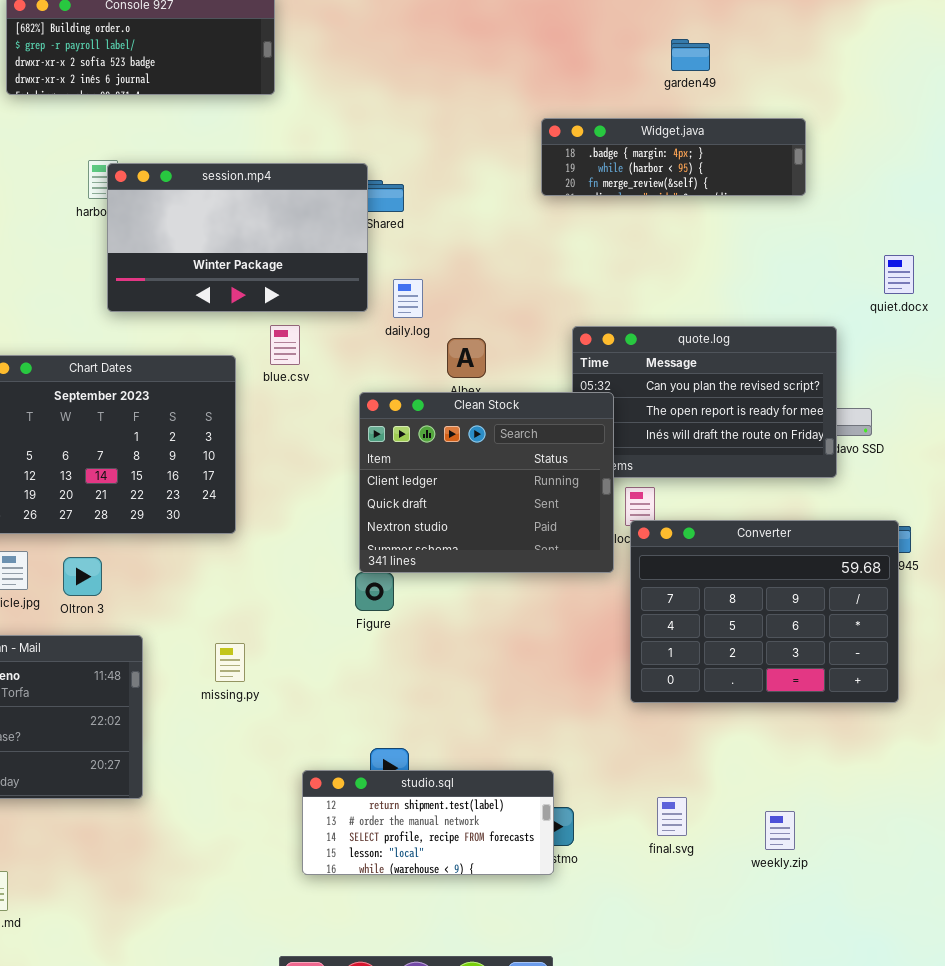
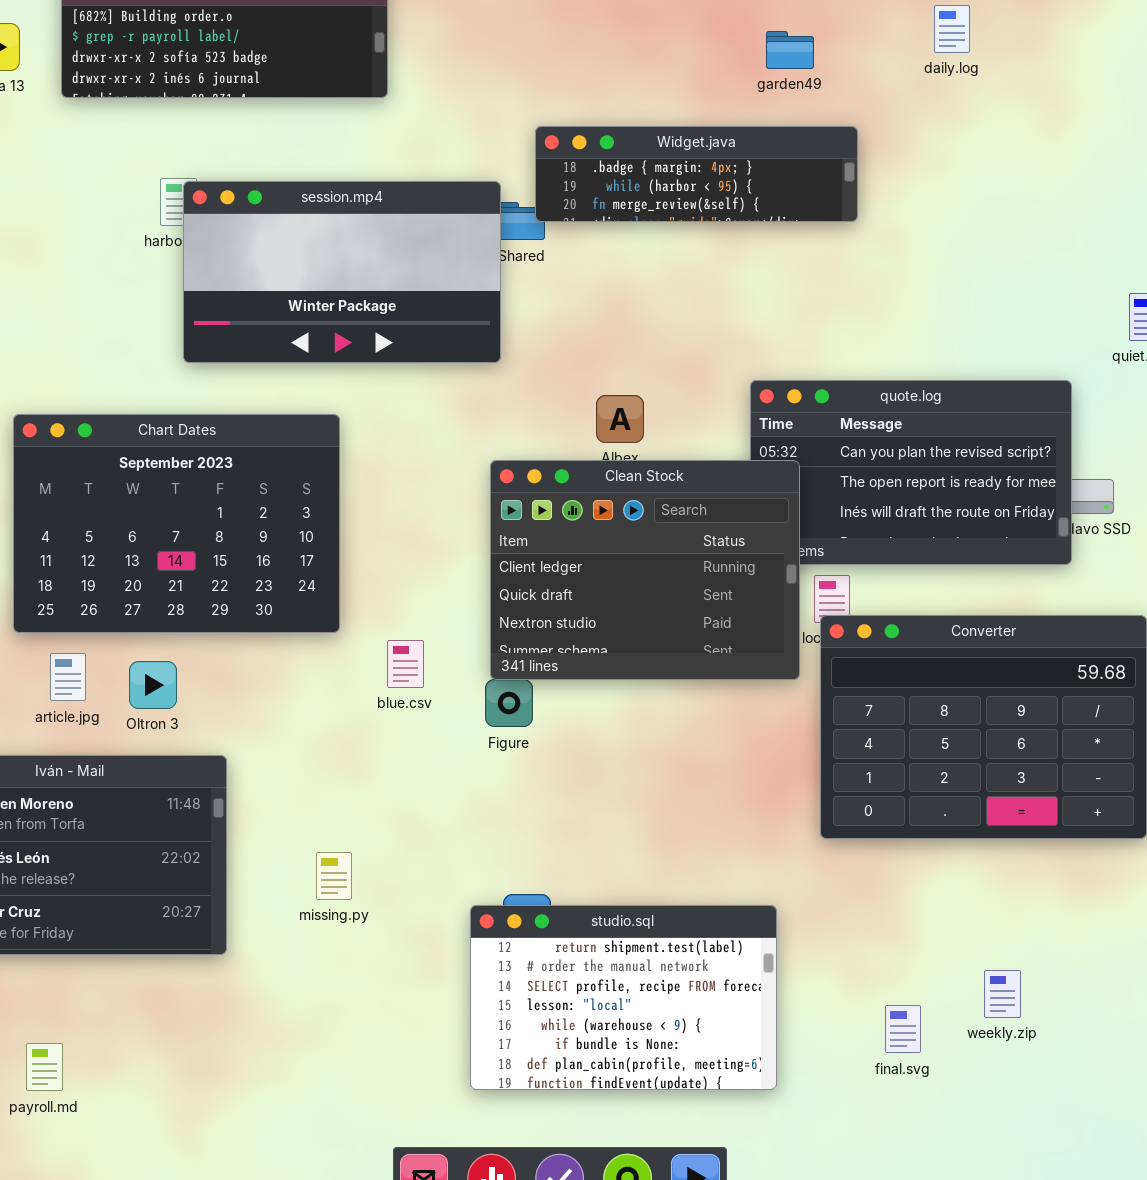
garden49: [671,39,710,71] -> [766,31,814,69], moved
Widget.java: [541,118,806,196] -> [535,126,858,222], moved
daily.log: [393,279,423,318] -> [934,5,970,53], moved
blue.csv: [270,325,300,365] -> [387,640,424,688], moved
missing.py: [215,643,245,682] -> [316,852,352,900], moved
studio.sql: [302,770,554,875] -> [470,905,777,1090], moved, resized
final.svg: [657,797,687,836] -> [885,1005,921,1053], moved

